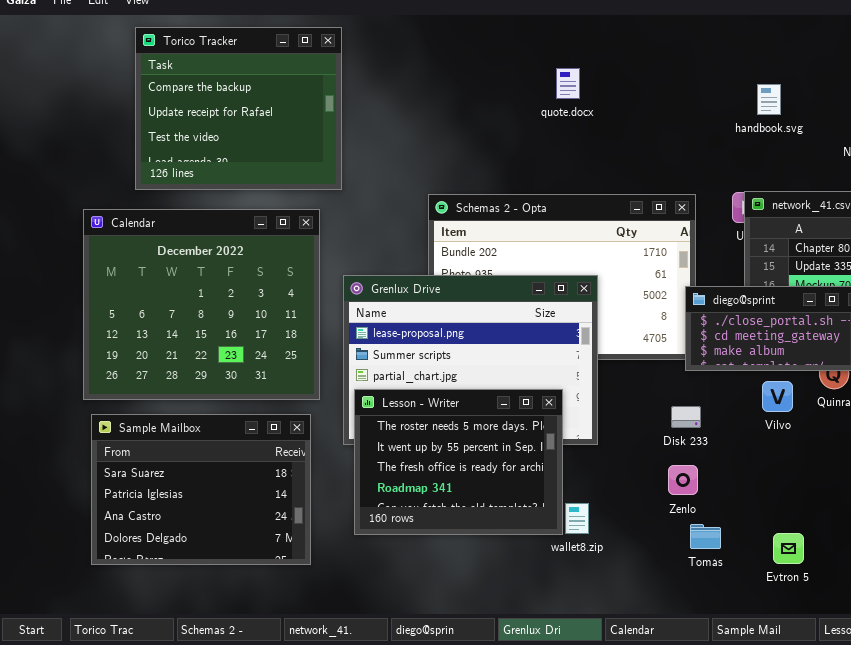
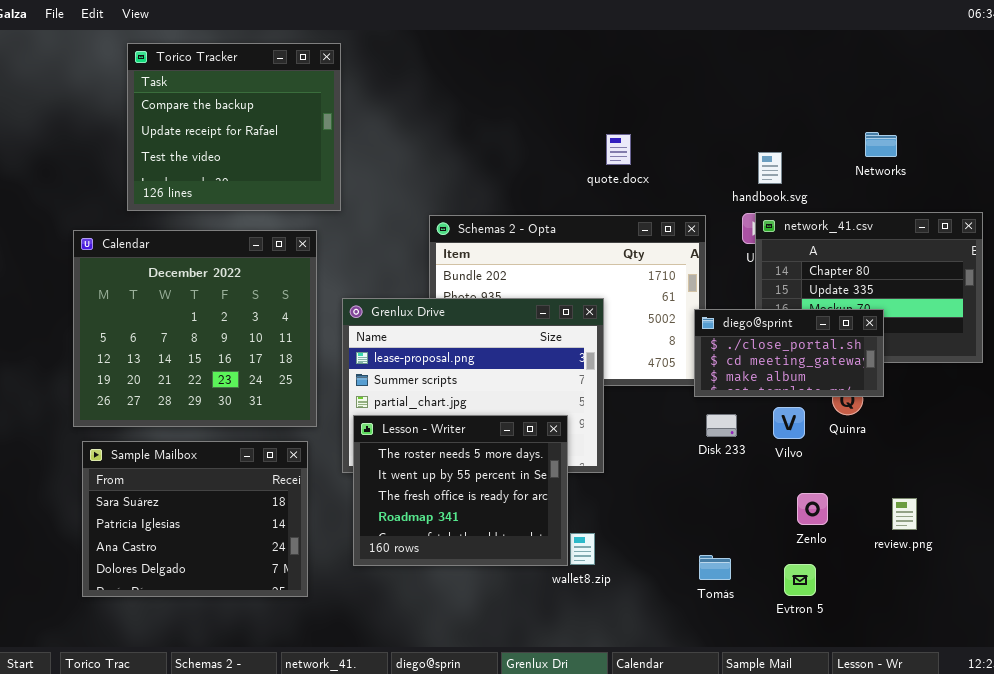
quote.docx: [556,68,580,99] -> [606,134,631,165], moved
handbook.svg: [757,84,781,115] -> [758,152,782,184], moved
Disk 233: [671,406,701,428] -> [706,414,737,437], moved
Zenlo: [668,465,698,495] -> [797,493,828,525], moved

